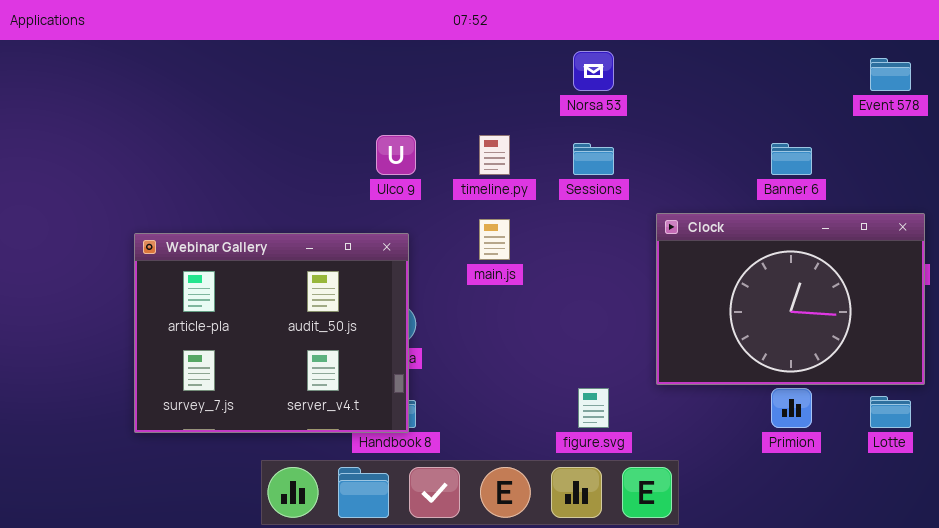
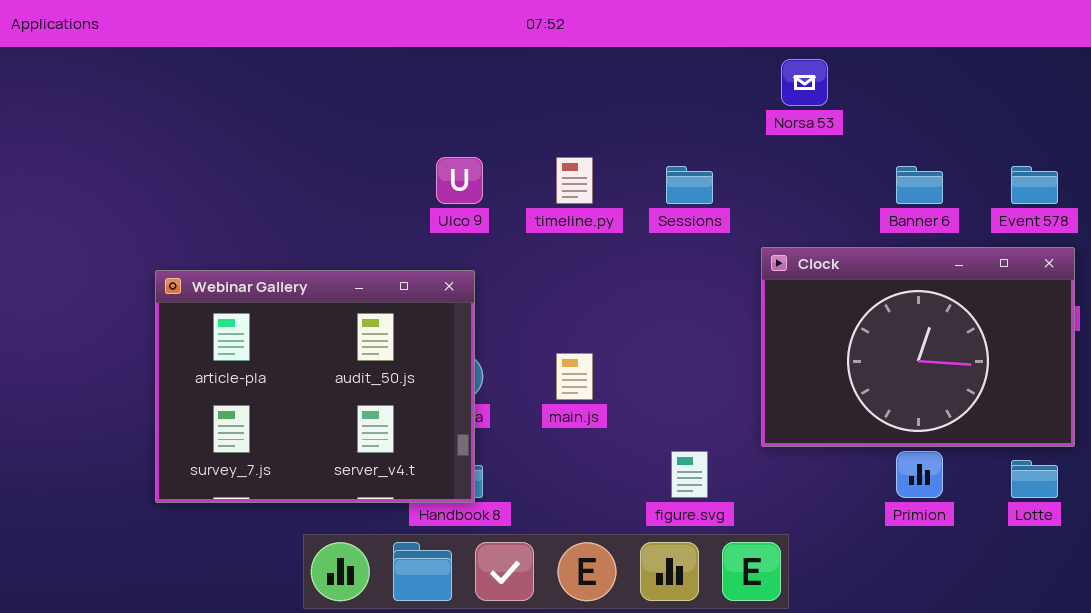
Norsa 53: [573,51,614,91] -> [781,59,828,106], moved
Event 578: [870,58,911,91] -> [1011,166,1058,204], moved
main.js: [479,219,510,260] -> [556,353,593,400], moved

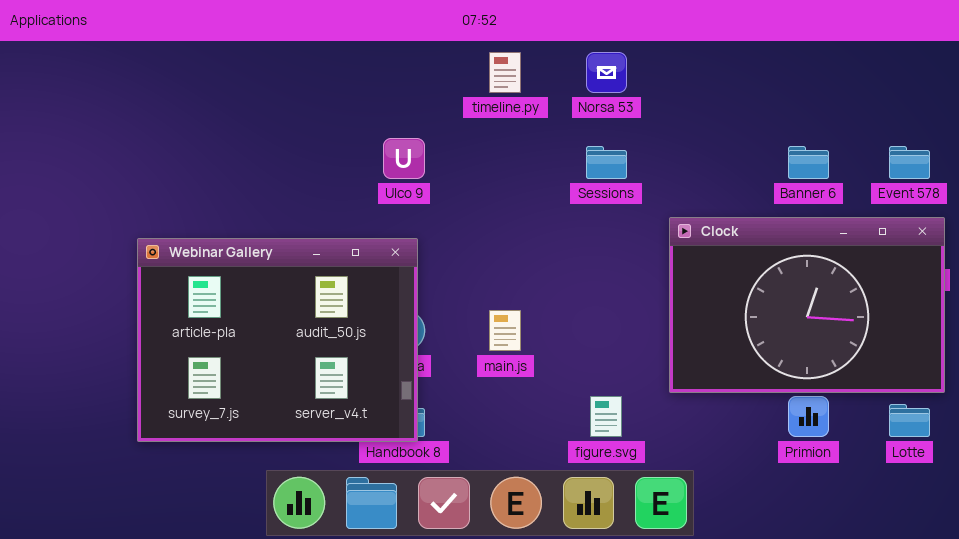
Norsa 53: [781,59,828,106] -> [586,52,627,93], moved
timeline.py: [556,157,593,204] -> [489,52,521,93], moved

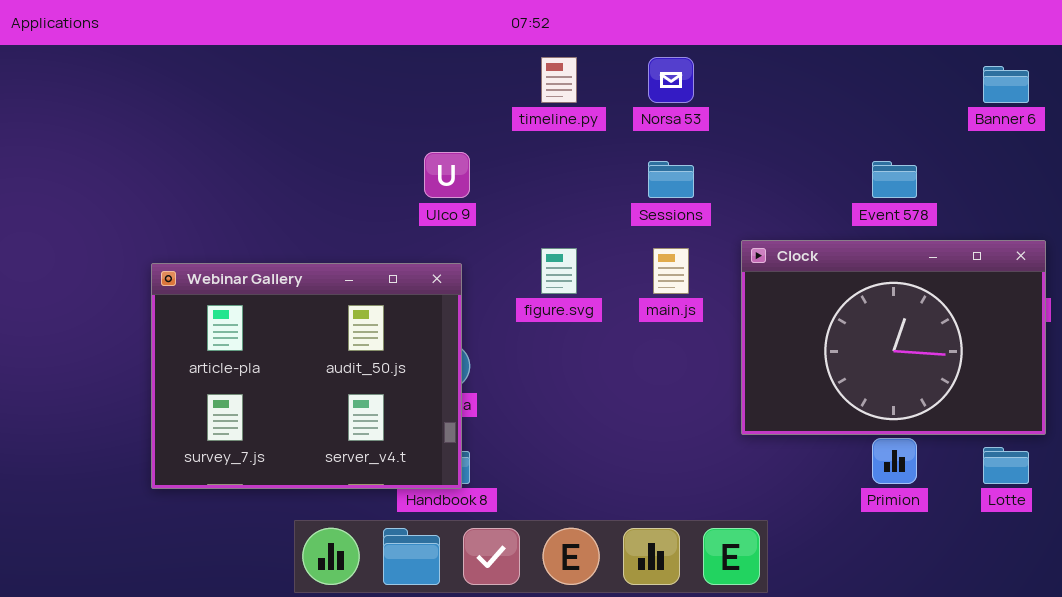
Banner 6: [788,146,829,179] -> [983,66,1029,103], moved
Event 578: [889,146,930,179] -> [872,161,917,198], moved
main.js: [489,310,521,351] -> [653,248,689,294], moved
figure.svg: [590,396,622,437] -> [541,248,577,294], moved

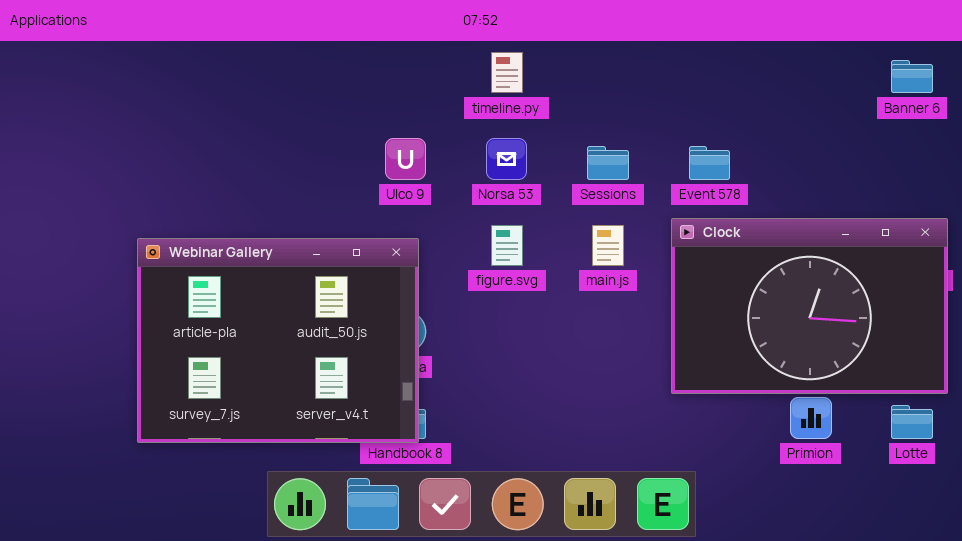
Norsa 53: [648,57,694,103] -> [486,138,527,180], moved
Event 578: [872,161,917,198] -> [689,146,730,180], moved

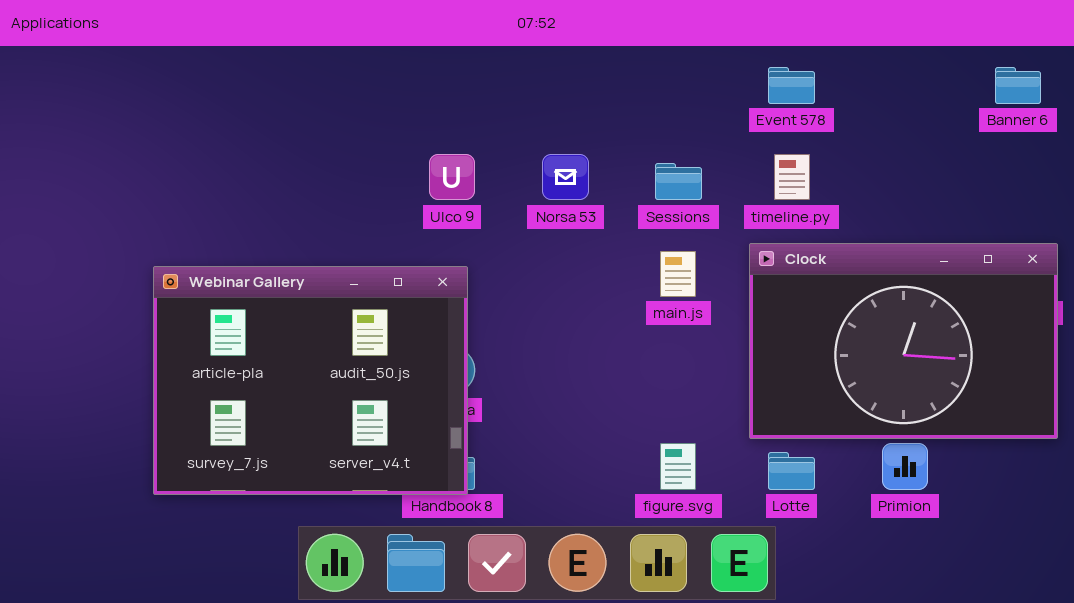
timeline.py: [491,52,523,93] -> [774,154,810,200], moved
Event 578: [689,146,730,180] -> [768,67,815,104], moved
figure.svg: [491,225,523,266] -> [660,443,696,490], moved
Lotte: [891,405,933,439] -> [768,452,815,490], moved

